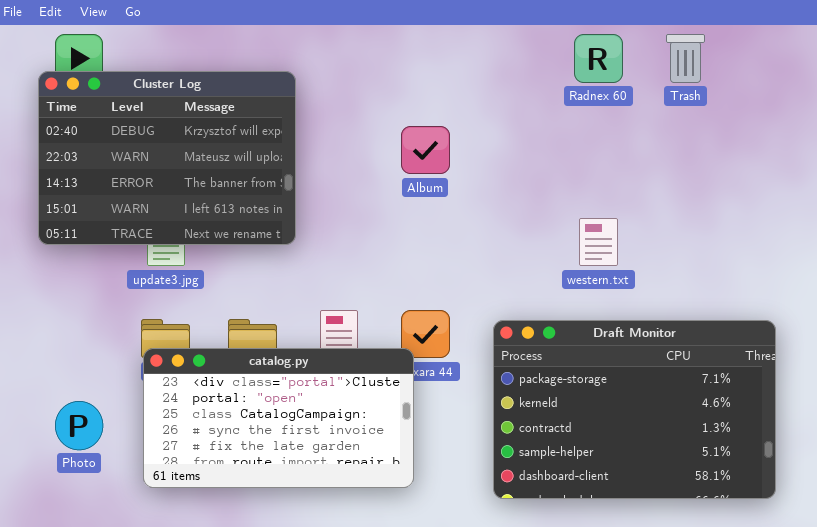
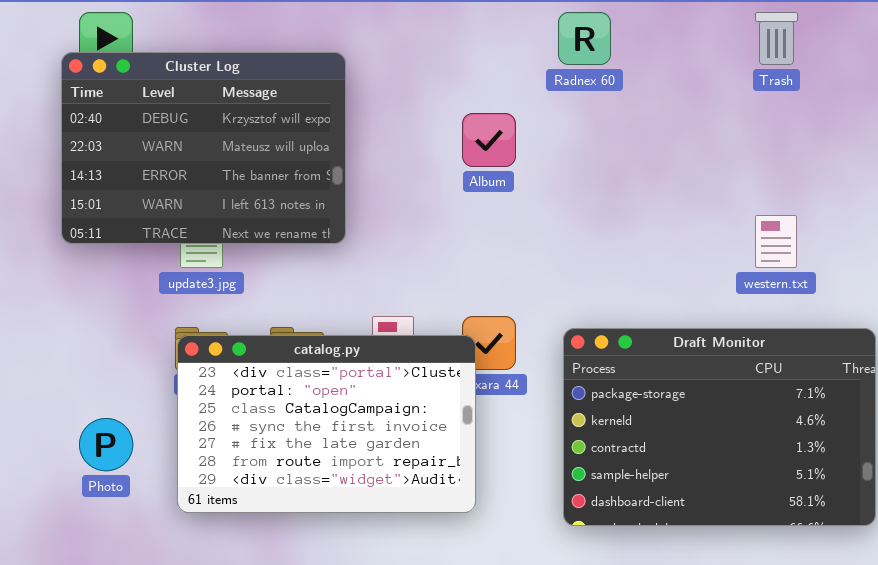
Radnex 60: [574,34,623,83] -> [558,12,611,65], moved
western.txt: [579,218,618,266] -> [755,215,797,268], moved
catalog.py: [143,348,414,488] -> [177,335,476,513], resized

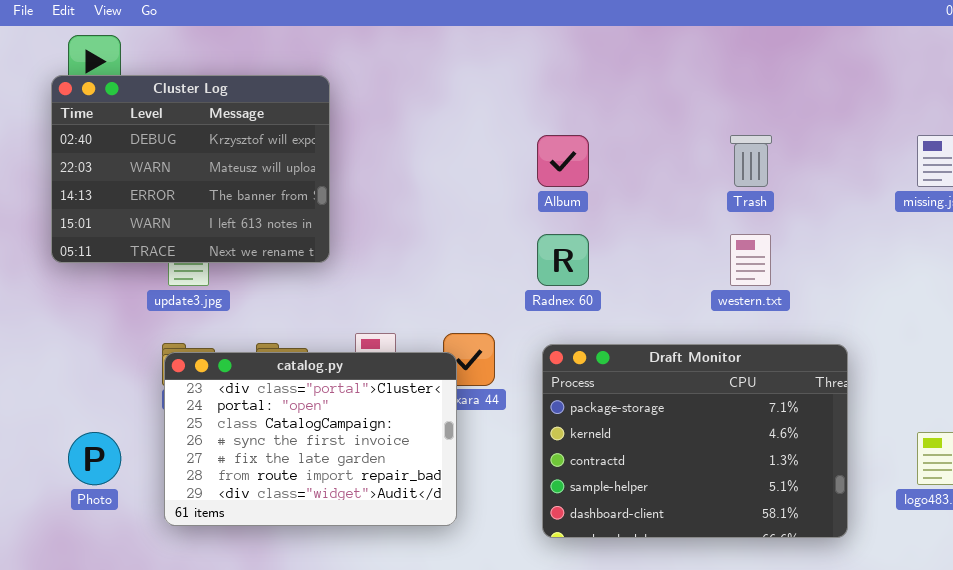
Radnex 60: [558,12,611,65] -> [537,234,589,286], moved
Trash: [755,12,798,65] -> [730,135,772,187], moved
Album: [462,113,516,167] -> [537,135,589,187], moved

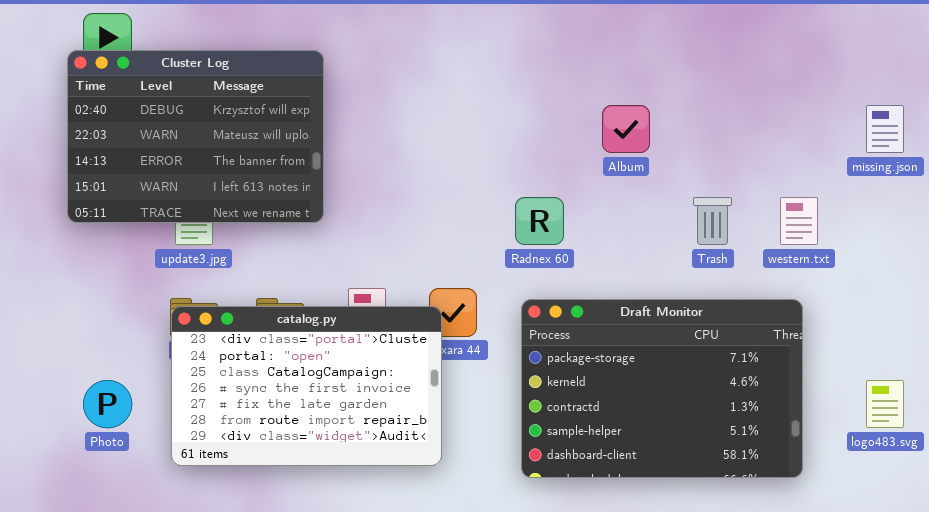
Album: [537,135,589,187] -> [602,105,650,153], moved
Trash: [730,135,772,187] -> [693,197,732,245], moved
western.txt: [730,234,771,286] -> [780,197,818,245], moved

